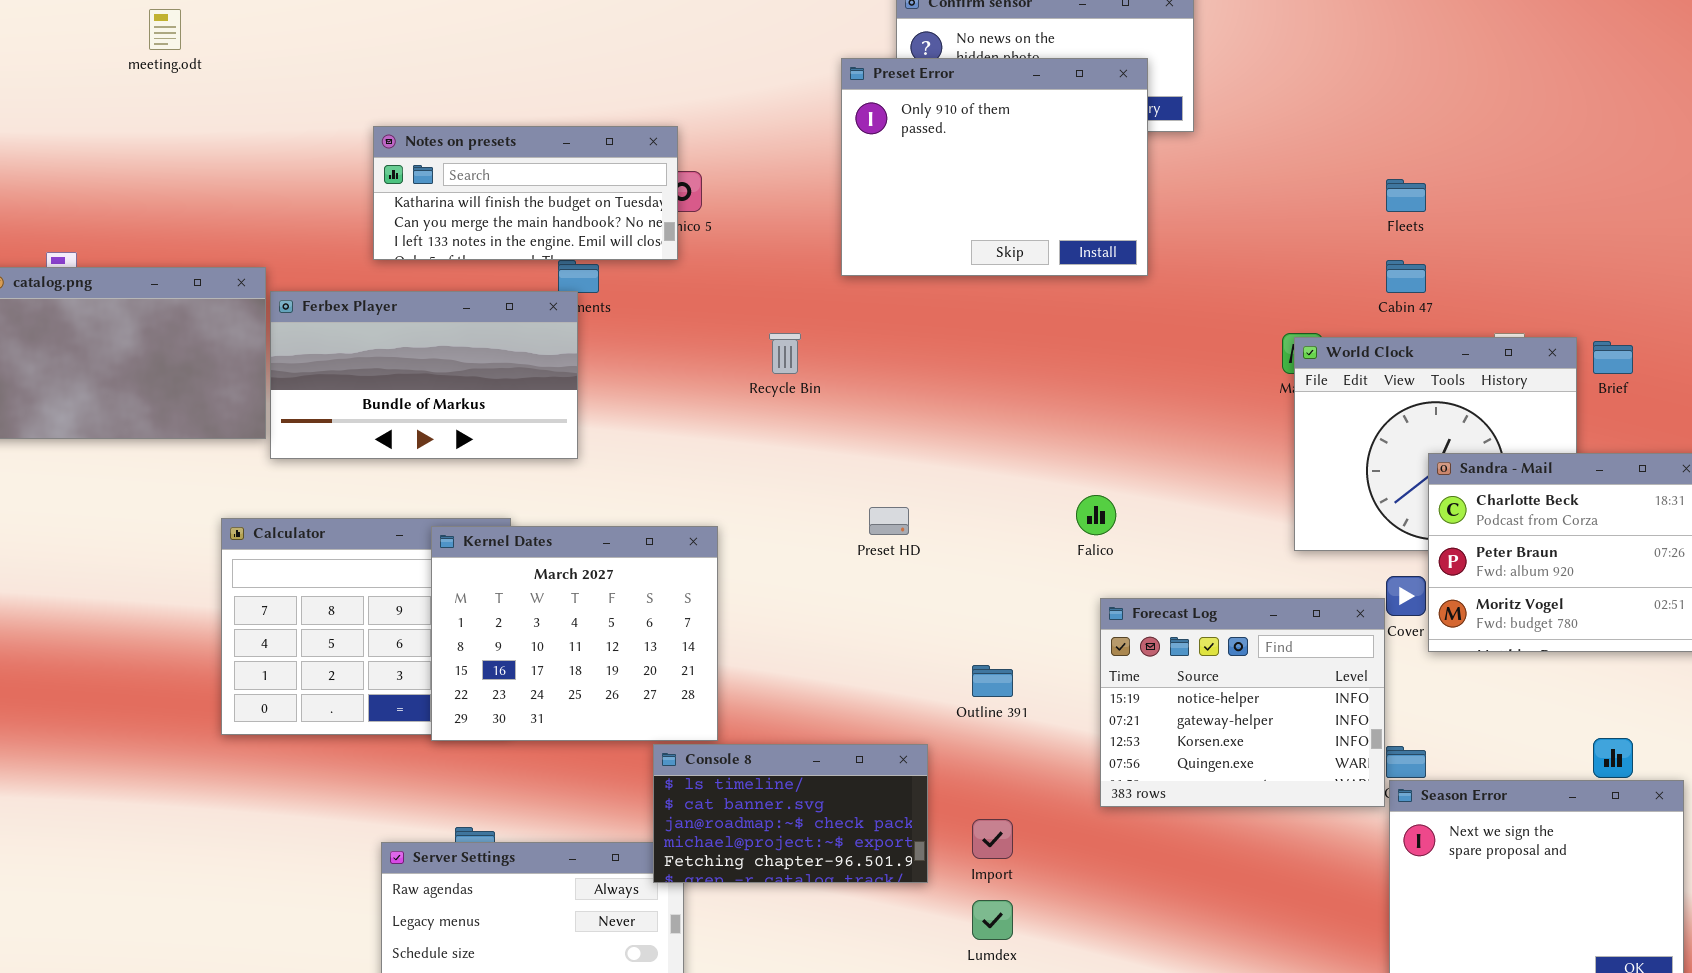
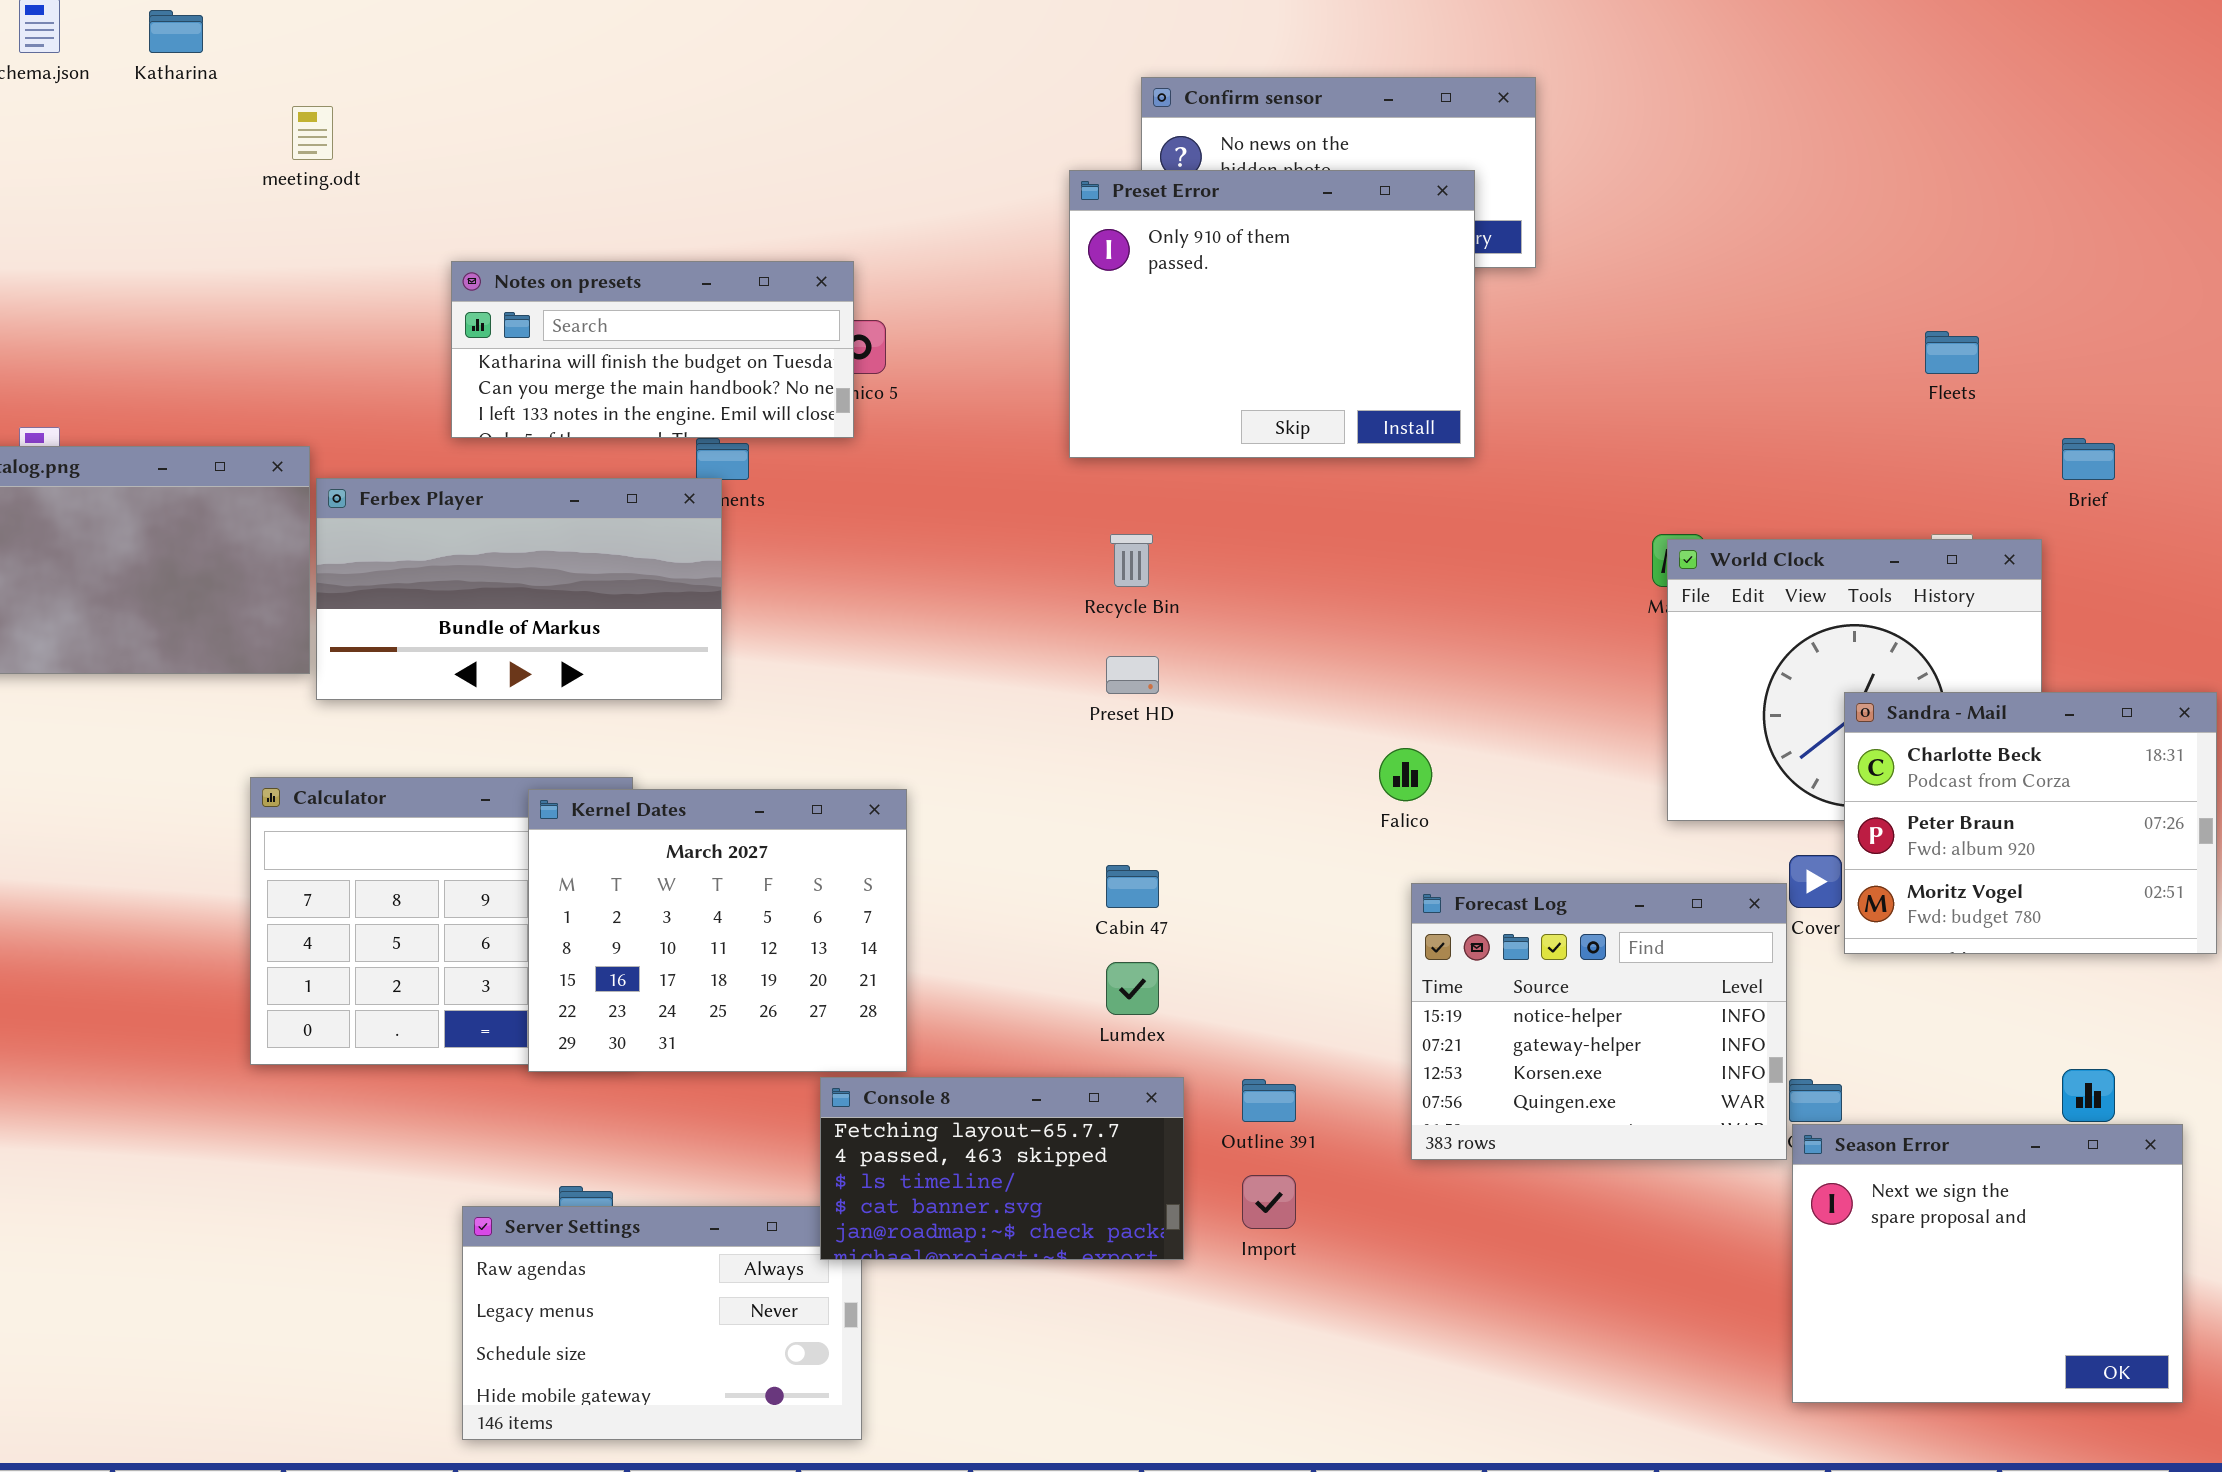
meeting.odt: [149,9,181,50] -> [292,106,333,160], moved
Fleets: [1386,179,1426,212] -> [1925,331,1979,374], moved
Cabin 47: [1386,260,1426,293] -> [1106,865,1159,908], moved
Recycle Bin: [769,333,801,374] -> [1110,534,1153,587], moved
Brief: [1593,341,1633,374] -> [2062,438,2115,480], moved
Preset HD: [869,507,909,535] -> [1106,656,1159,694], moved
Outline 391: [972,665,1013,697] -> [1242,1079,1296,1122], moved
Console 8: [653,744,928,883] -> [820,1077,1184,1260], scrolled up 2 rows
Lumdex: [972,900,1013,940] -> [1106,962,1159,1015], moved

